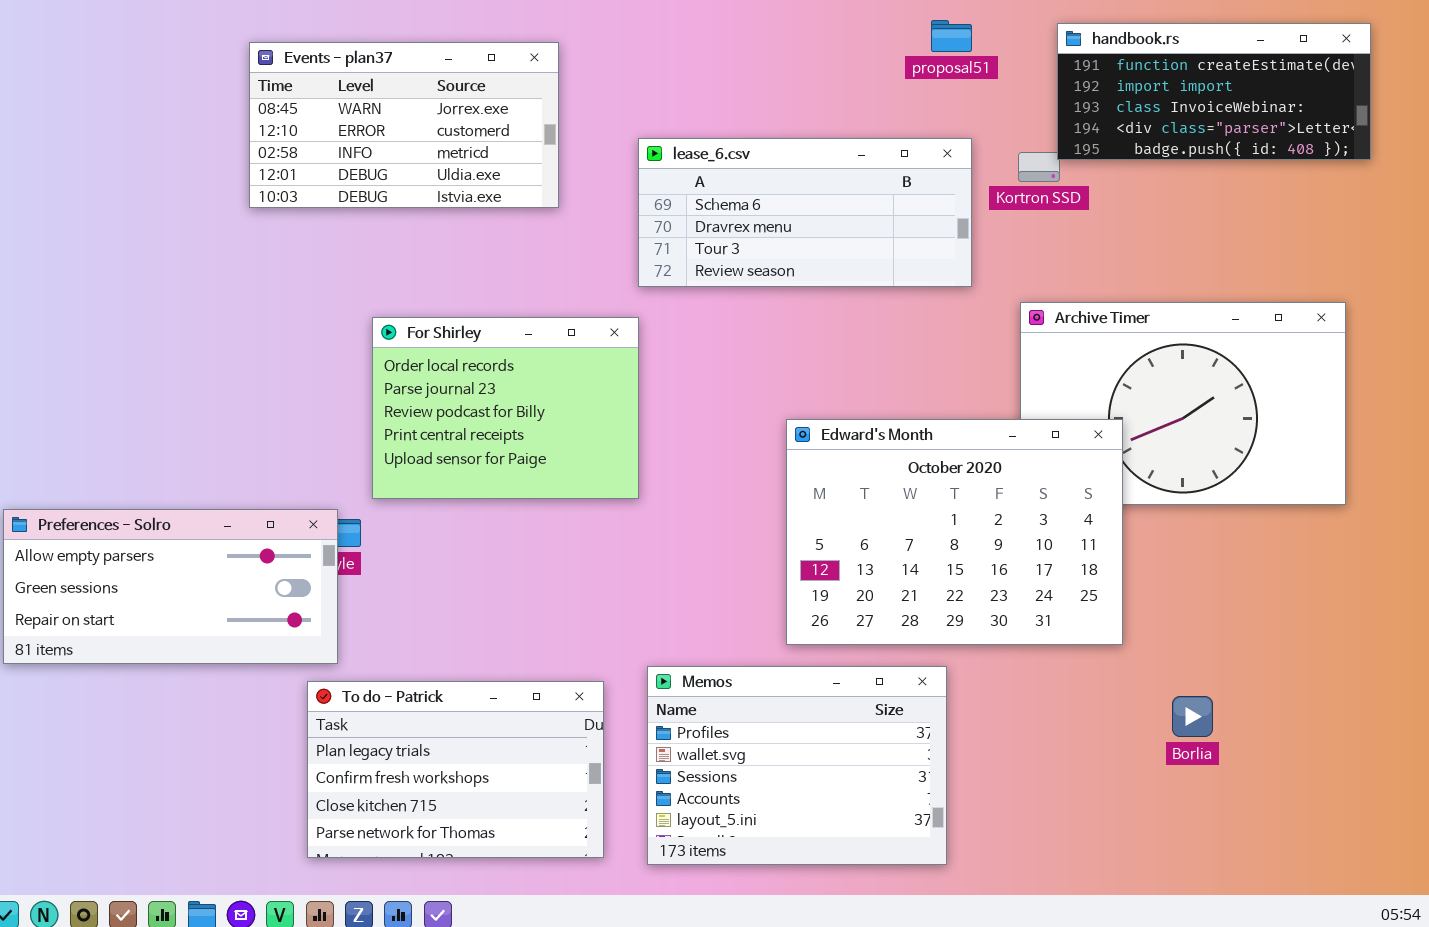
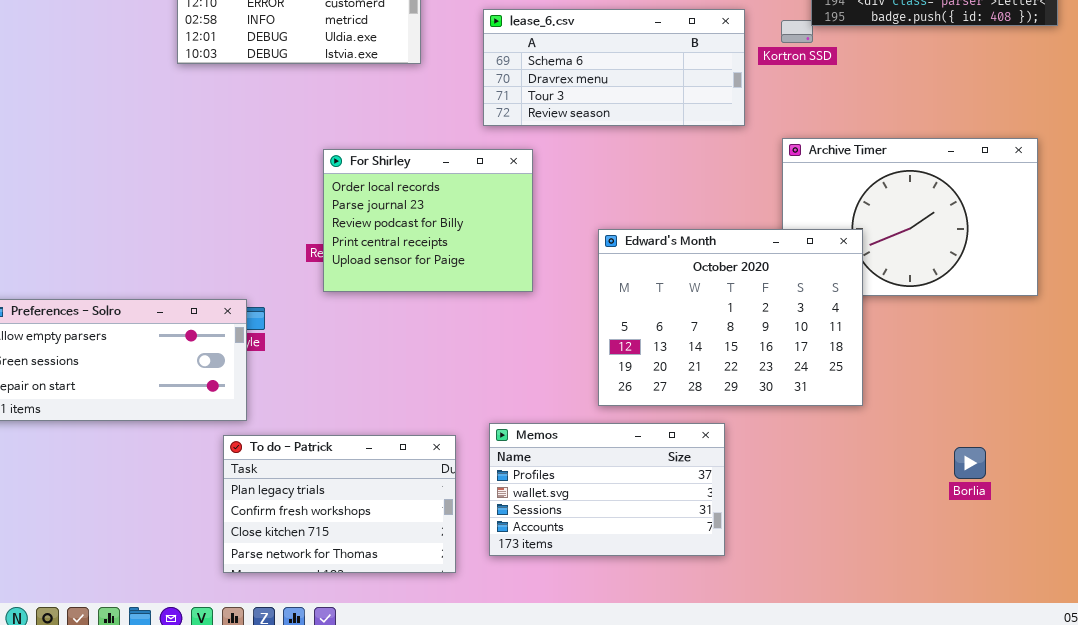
For Shirley: [372,317,639,499] -> [323,149,533,292], moved
Memos: [647,666,947,865] -> [489,423,725,556], resized
Borlia: [1172,696,1213,737] -> [954,447,986,479], moved

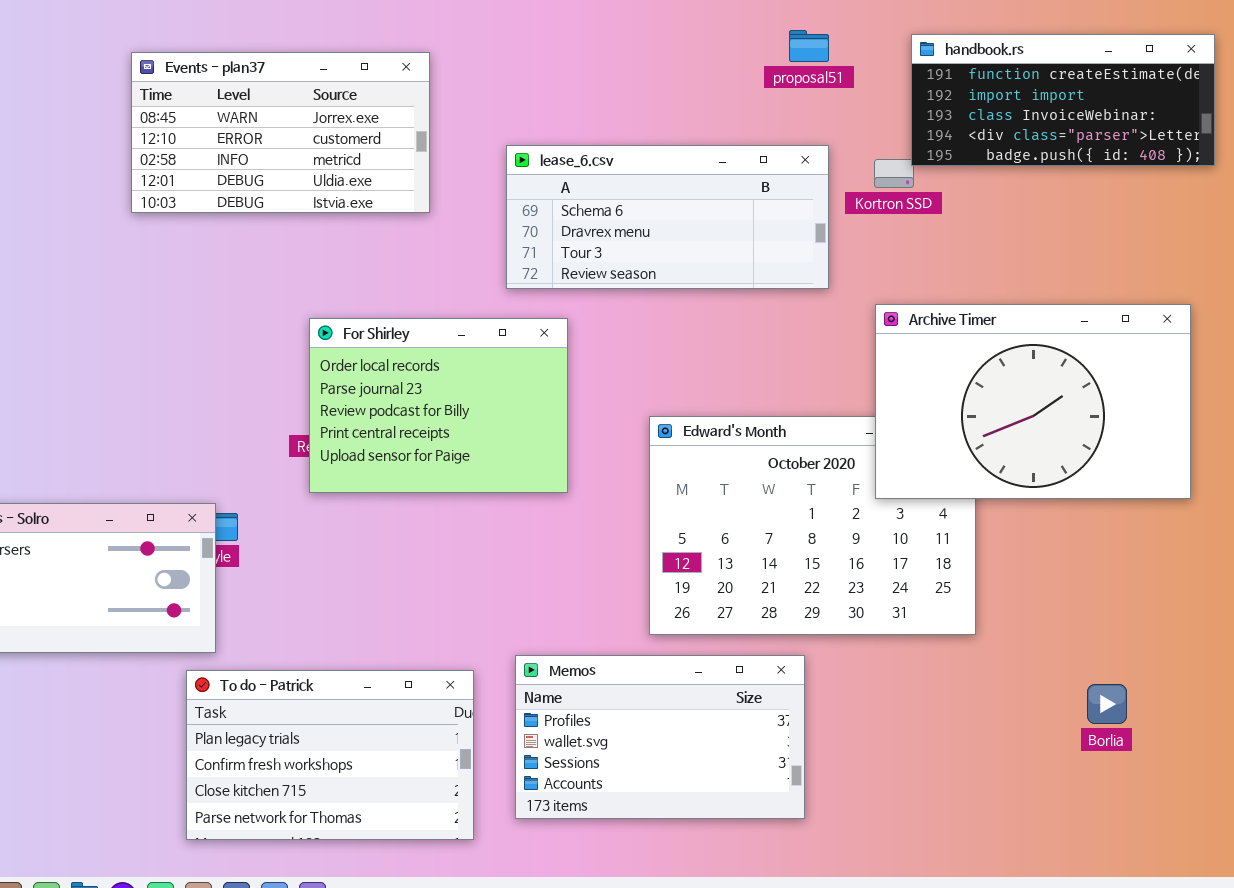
Archive Timer: [782,138,1038,296] -> [875,304,1191,499], raised

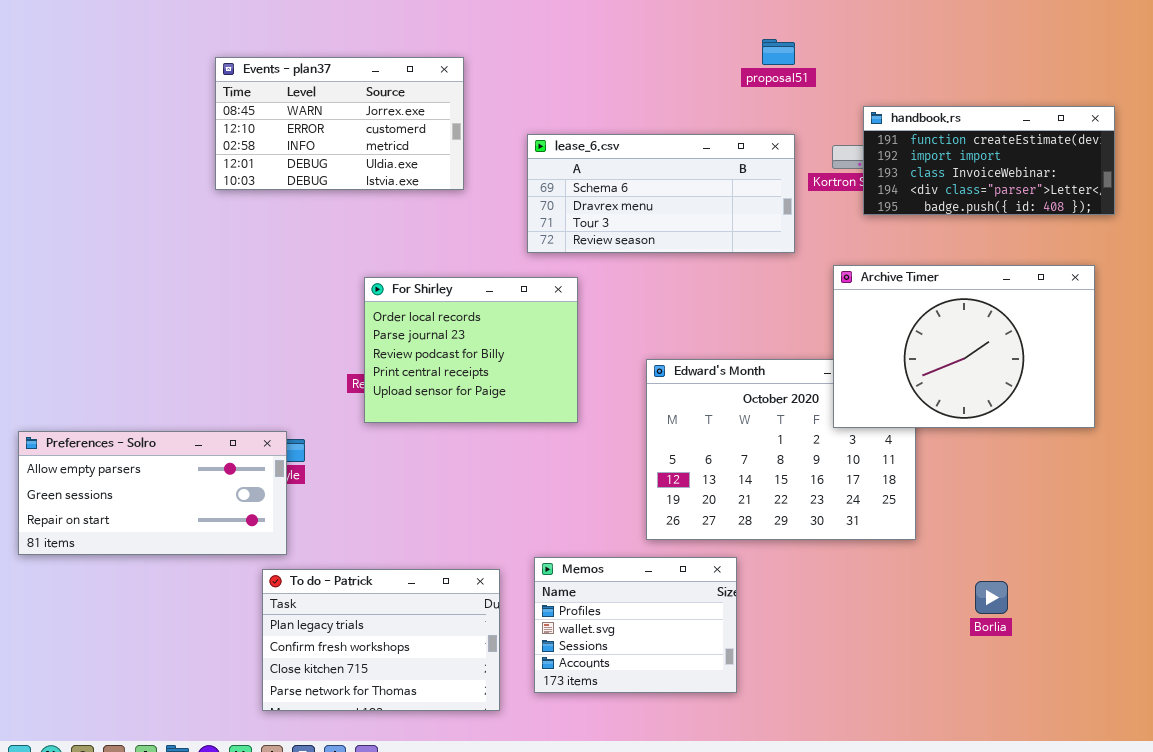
handbook.rs: [911,34,1215,166] -> [863,106,1115,215], moved
Memos: [515,655,805,819] -> [534,557,737,693], resized
Borlia: [1087,684,1127,724] -> [975,581,1008,614], moved

